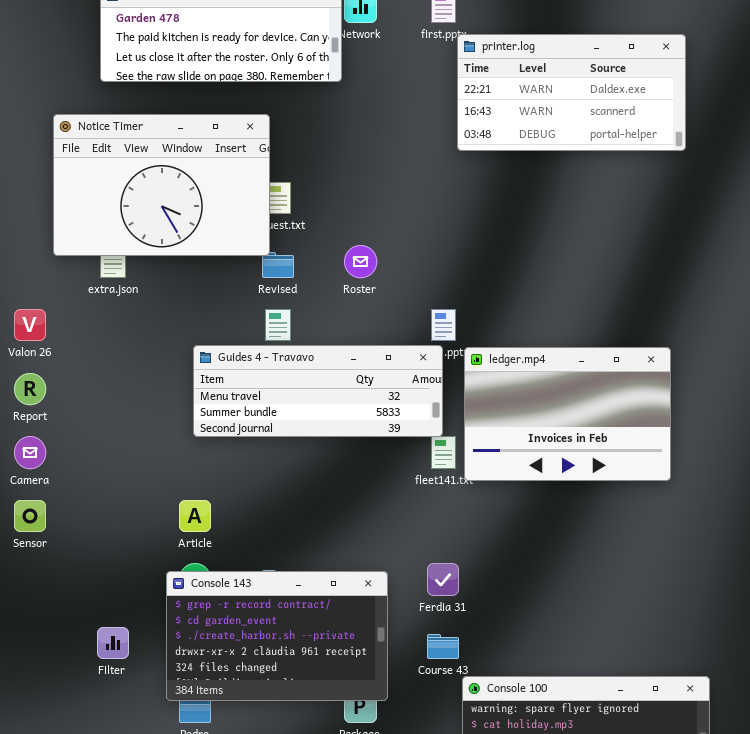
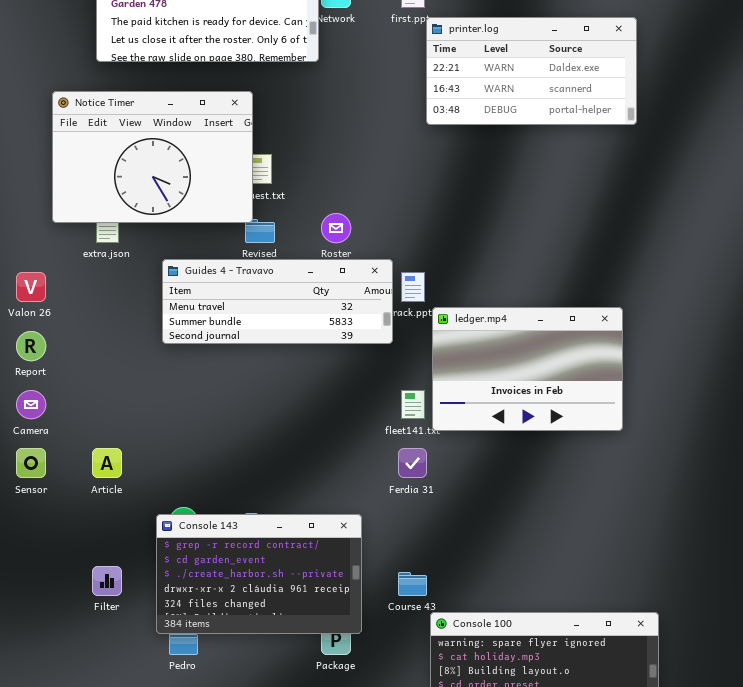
Guides 4 - Travavo: [193,345,443,437] -> [162,259,393,344], moved
Article: [179,500,211,532] -> [92,448,122,478], moved
Ferdia 31: [427,563,459,596] -> [398,448,427,478], moved

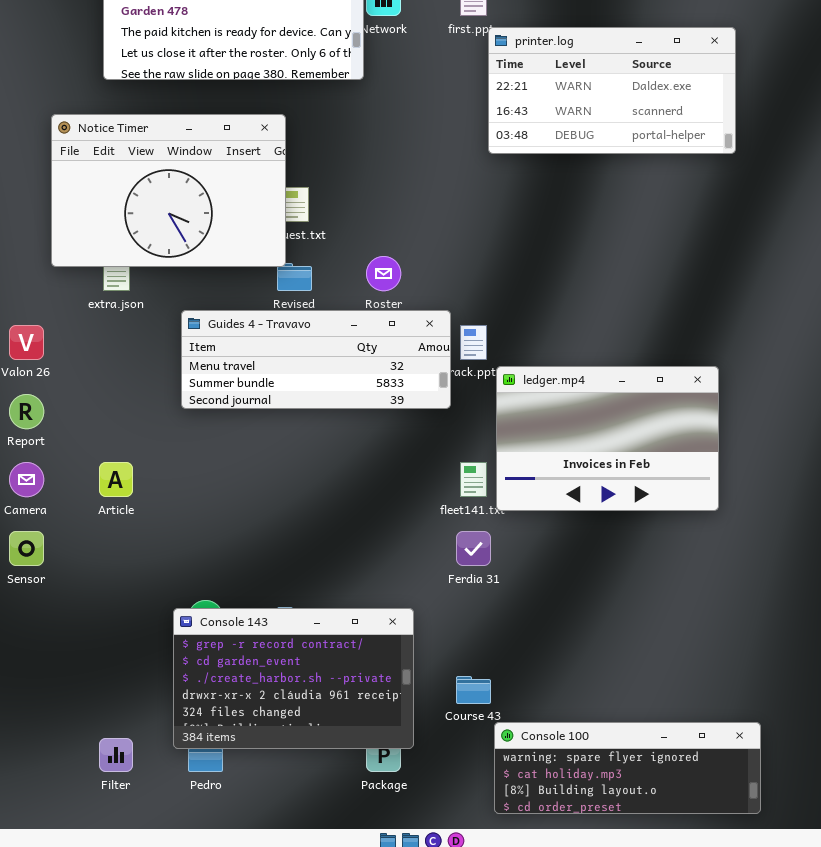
Article: [92,448,122,478] -> [99,462,133,497], moved
Filter: [92,566,122,596] -> [99,738,133,772], moved

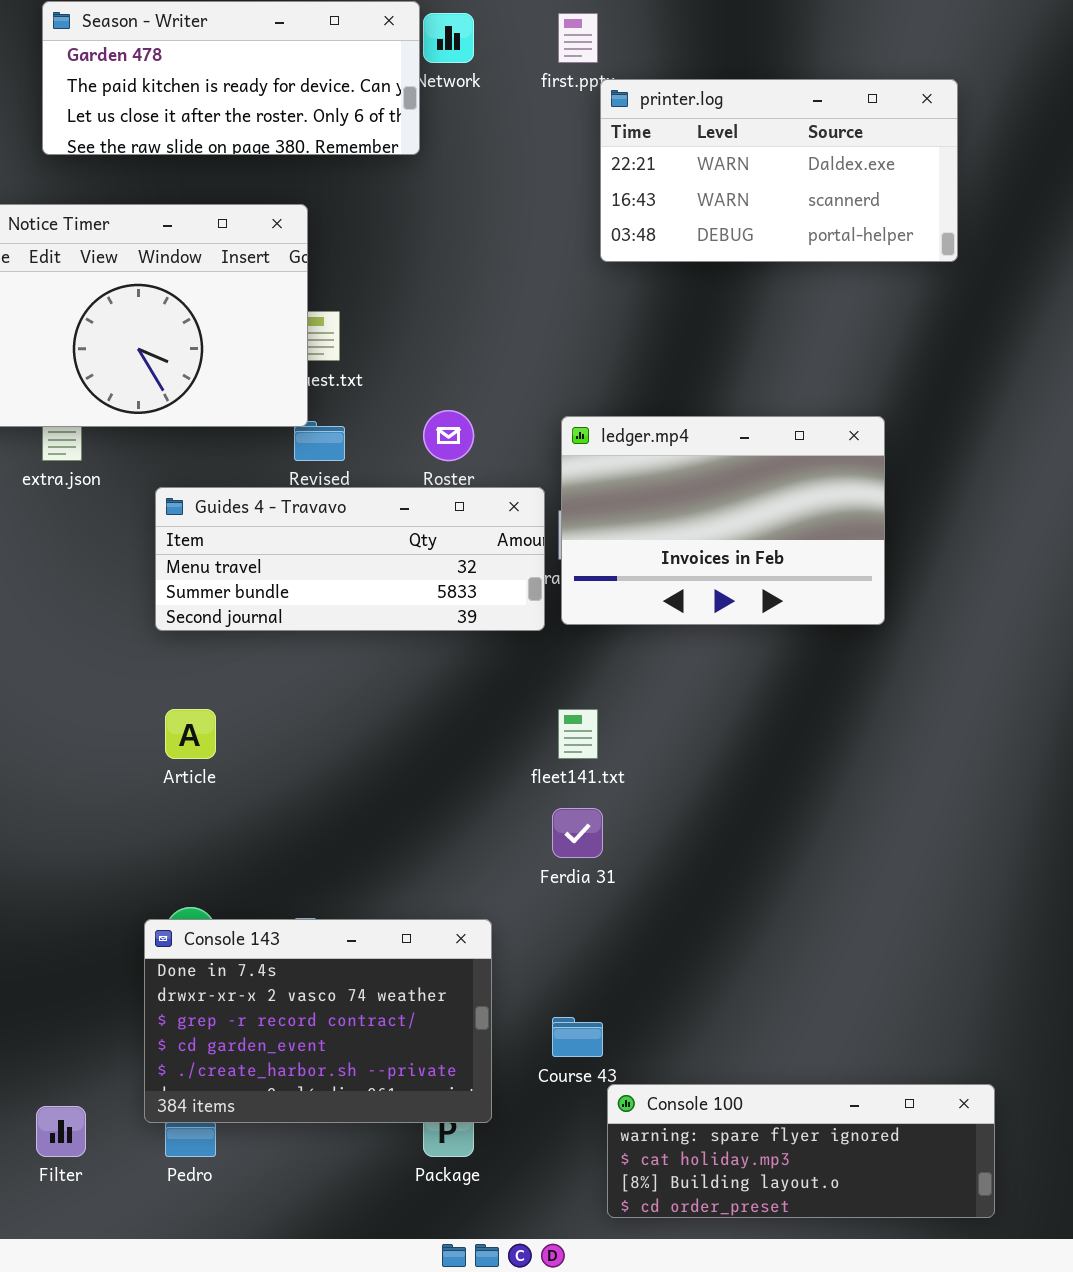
ledger.mp4: [496,366,719,511] -> [561,416,885,625], moved
Article: [99,462,133,497] -> [165,709,216,759], moved
Console 143: [173,608,414,749] -> [144,919,492,1123], scrolled up 2 rows

